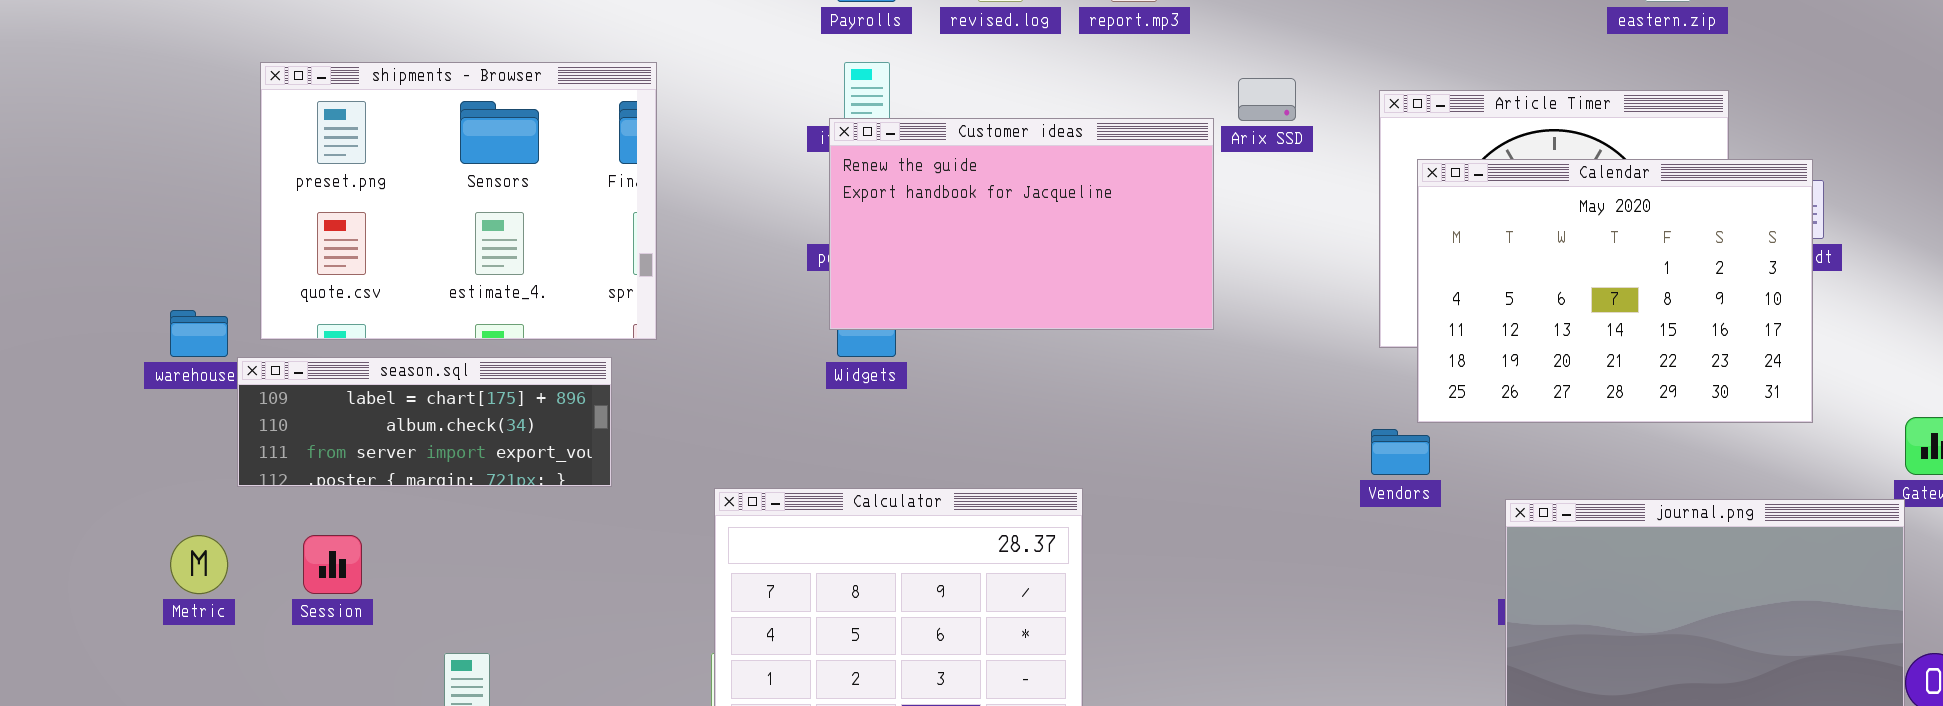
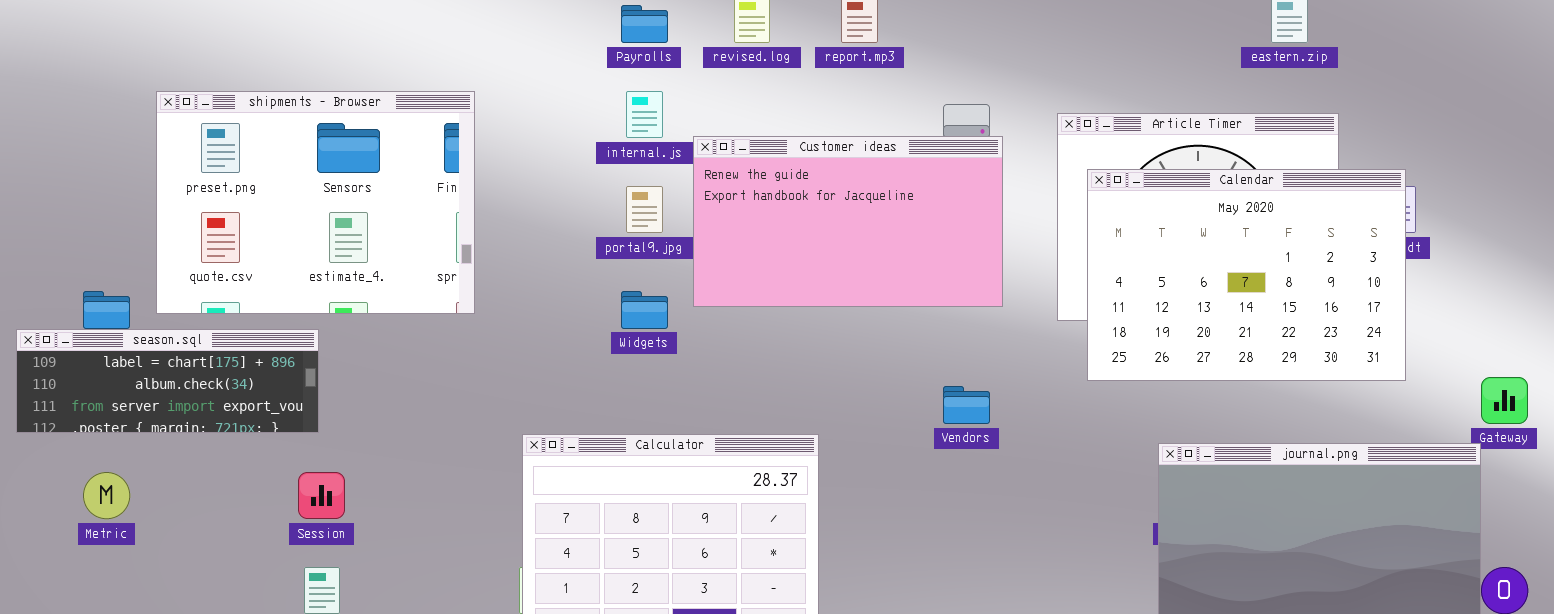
Customer ideas: [829,118,1214,330] -> [693,136,1003,307], moved
season.sql: [237,357,612,487] -> [16,329,319,433], moved
Vendors: [1371,429,1430,475] -> [943,386,990,424], moved
Session: [303,535,362,594] -> [298,472,345,519], moved

